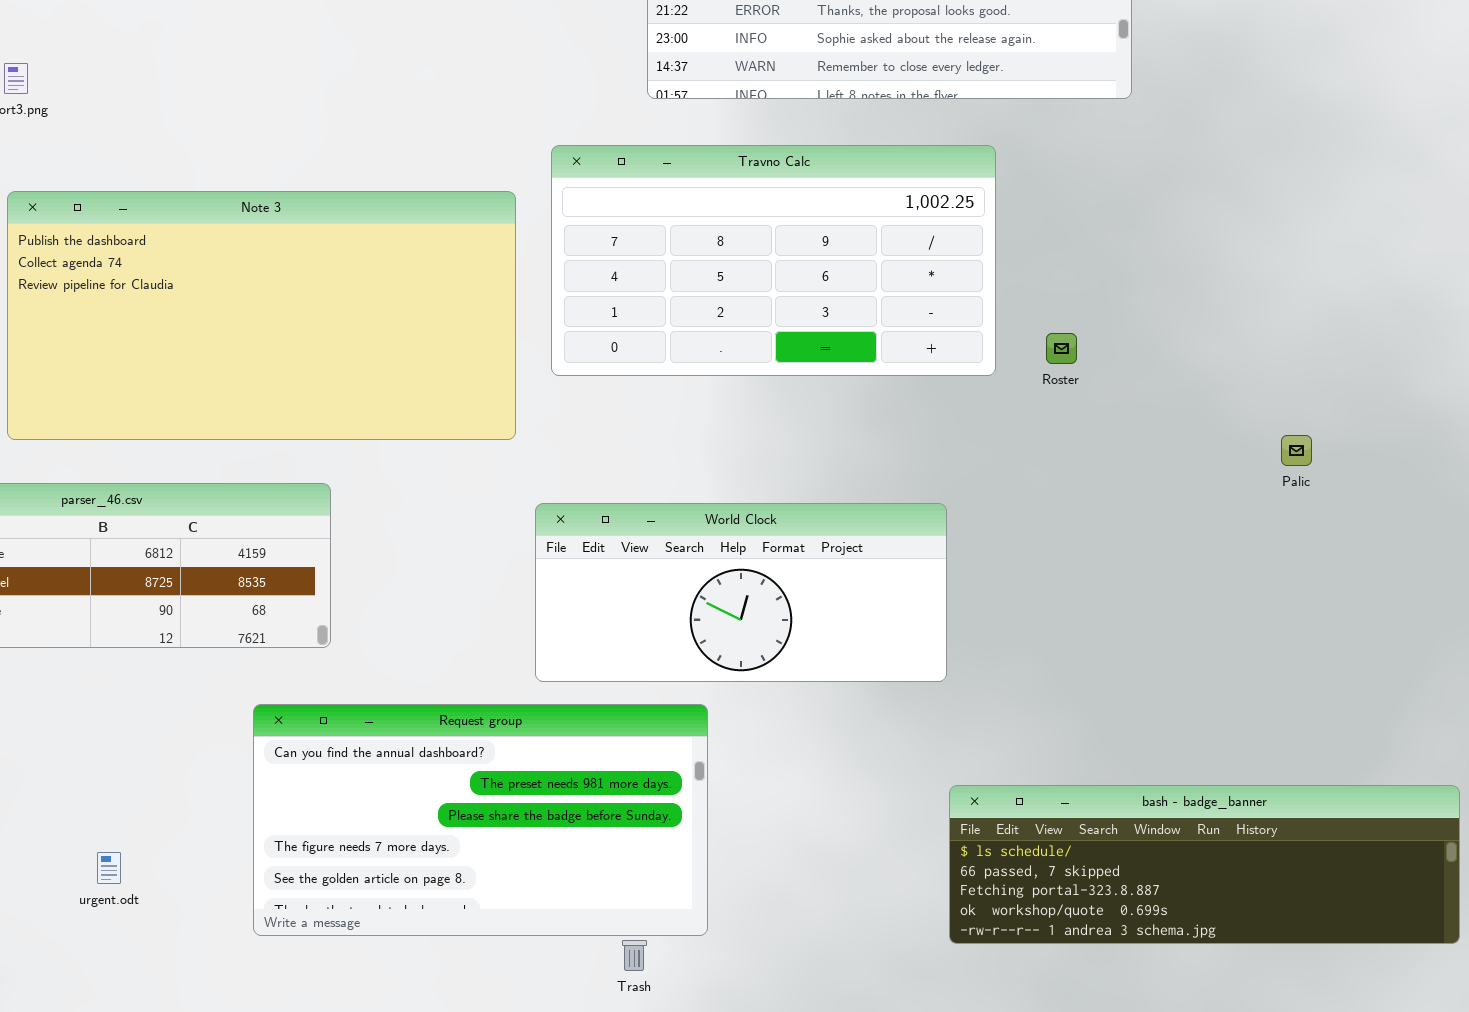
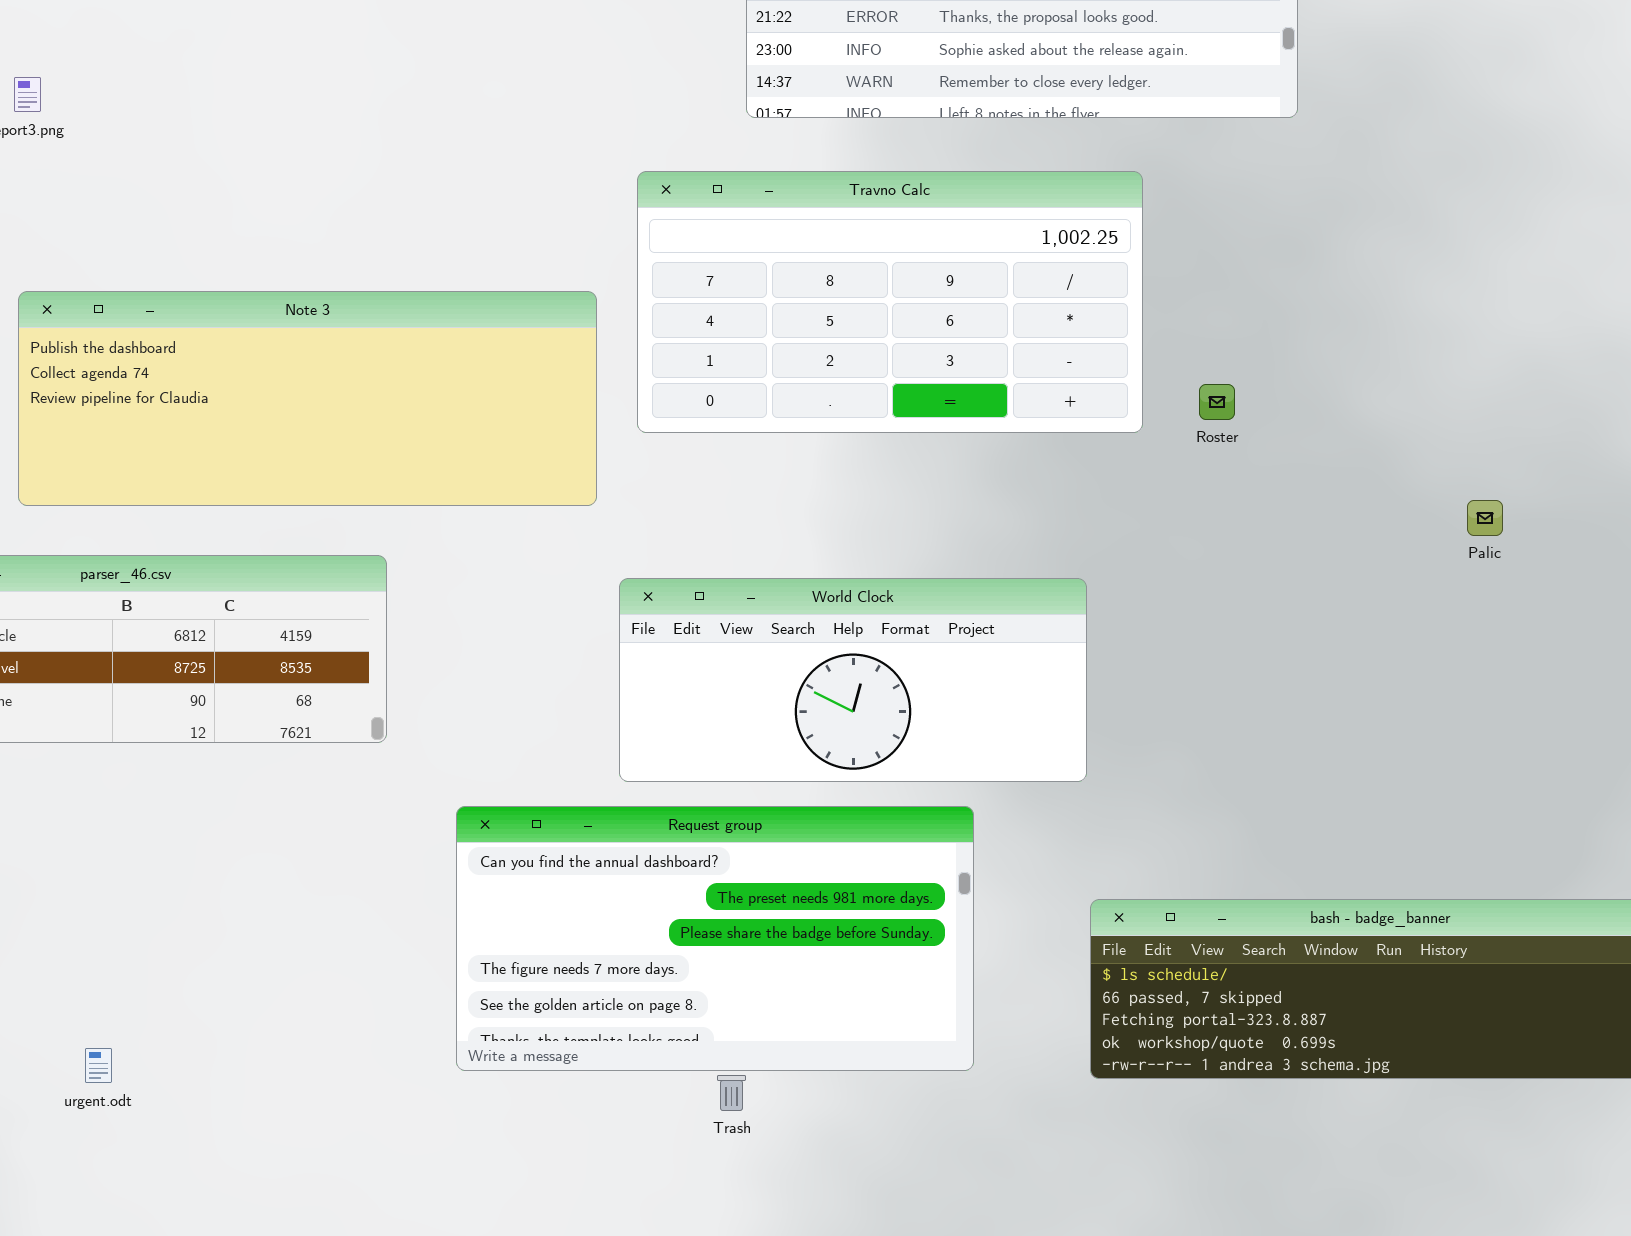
Note 3: [7,191,516,440] -> [18,291,597,506], resized
Request group: [253,704,708,936] -> [456,806,974,1071], moved
urgent.odt: [97,852,121,884] -> [85,1048,112,1083], moved

